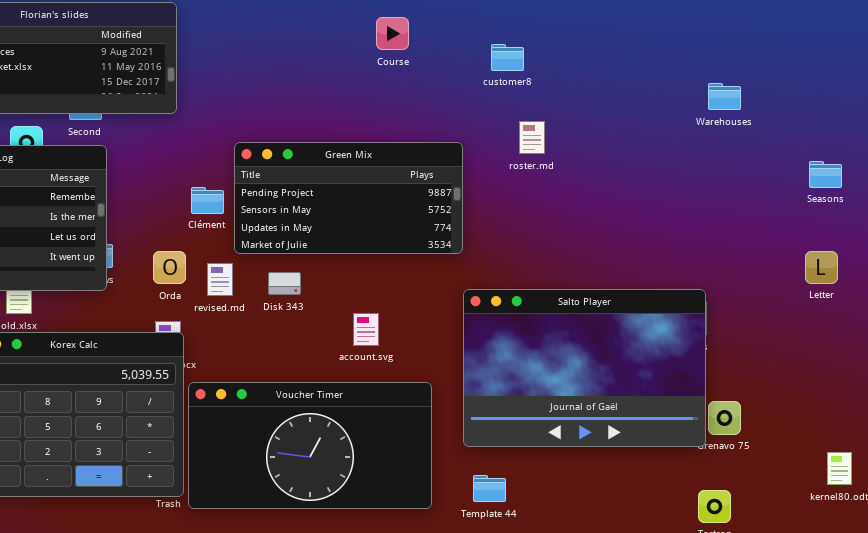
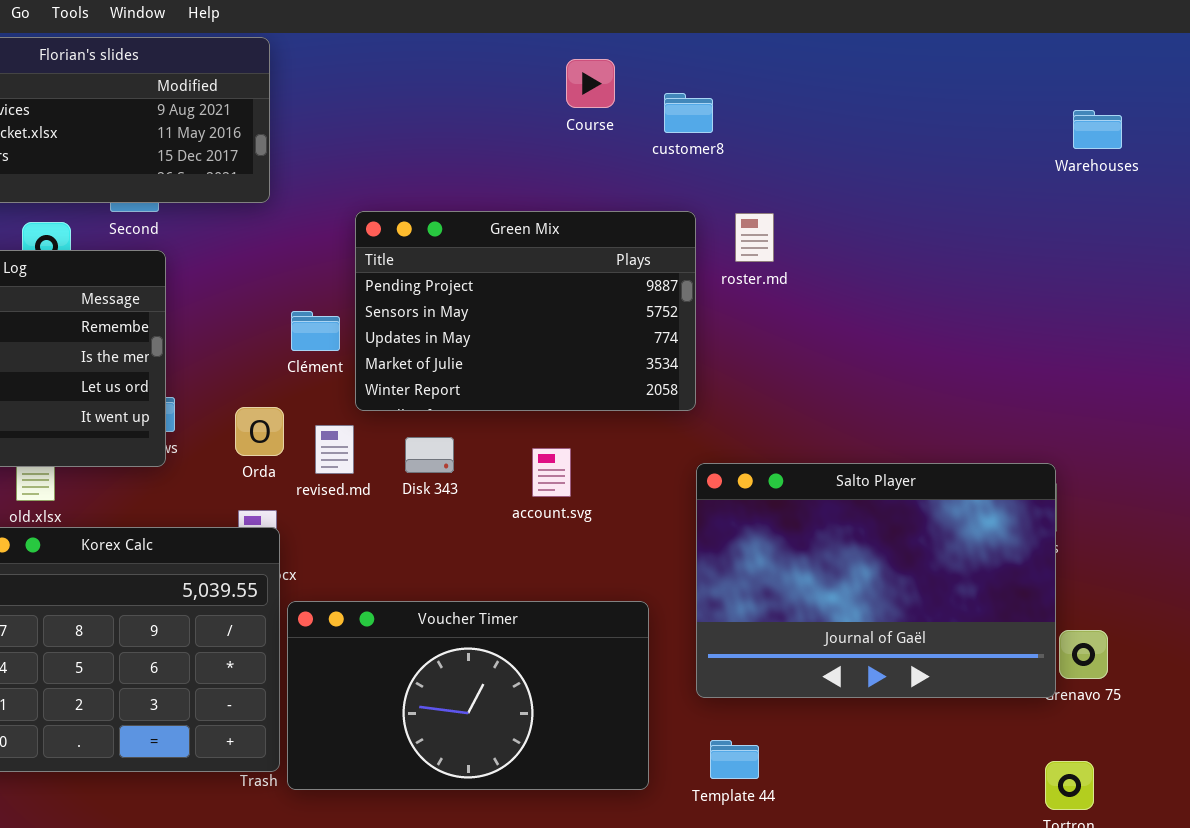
customer8: [491,44,524,71] -> [664,93,713,133], moved
Warehouses: [708,83,741,110] -> [1073,110,1122,149], moved
roster.md: [519,121,545,154] -> [735,213,774,262], moved
Green Mix: [234,142,463,254] -> [355,211,696,411], resized
account.svg: [353,313,379,346] -> [532,448,571,497], moved

